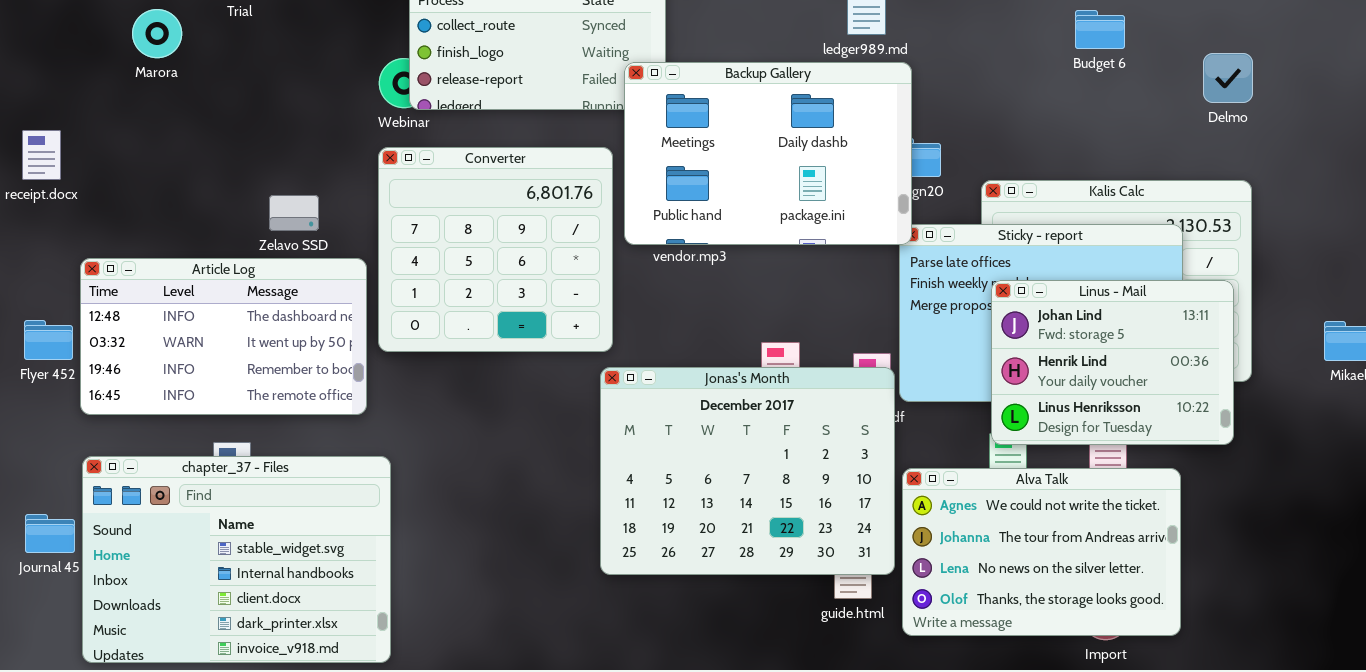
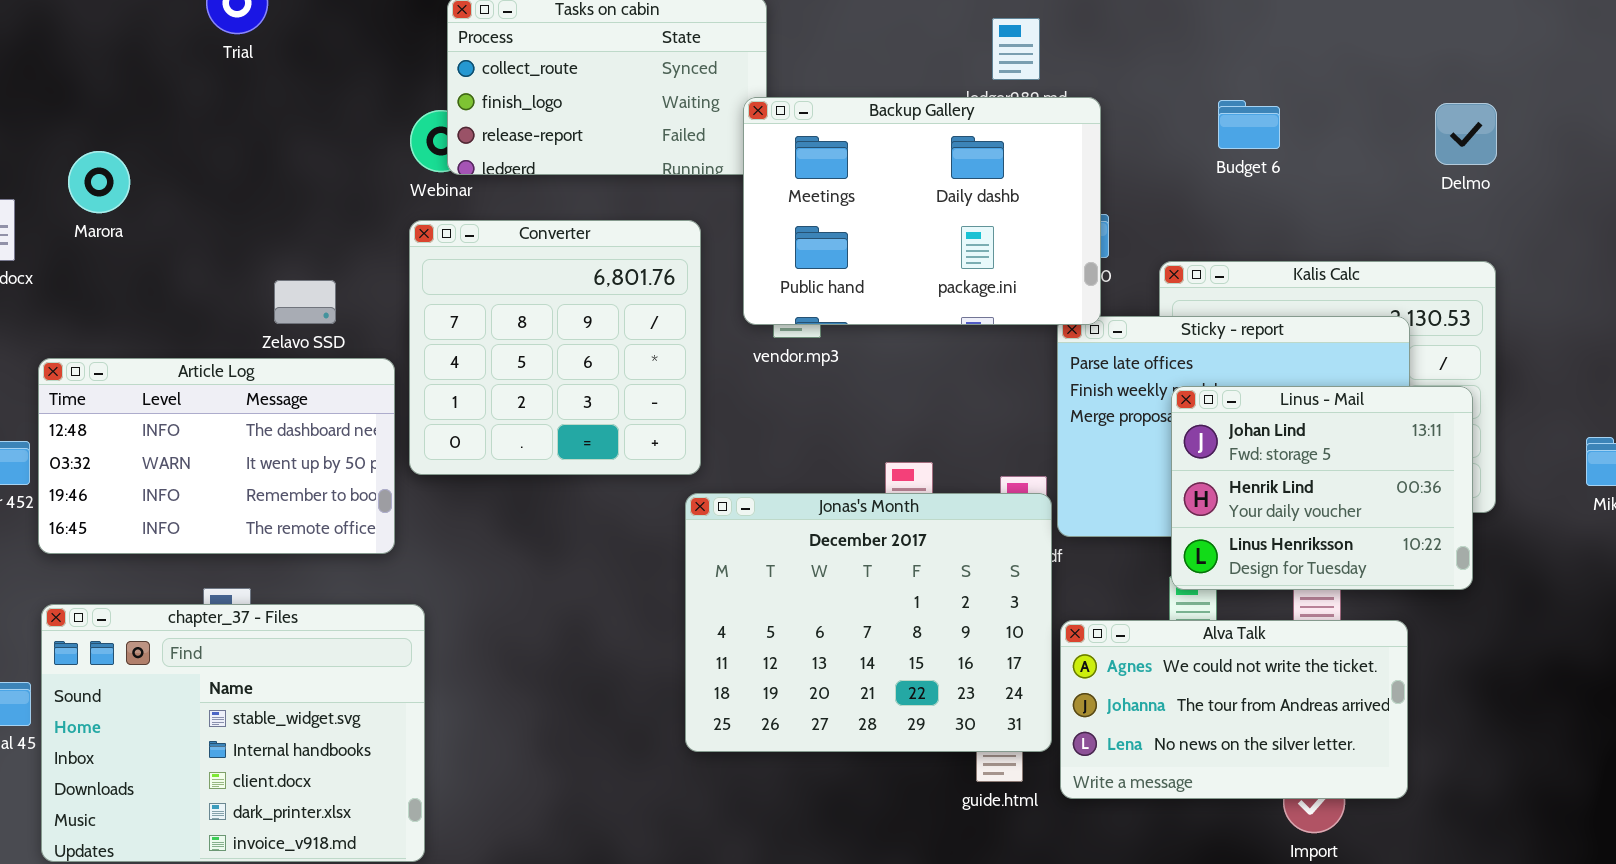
Marora: [132,9,182,58] -> [68,151,130,213], moved
Budget 6: [1075,10,1125,49] -> [1218,100,1280,149], moved
Backup Gallery: [624,62,912,245] -> [743,97,1101,325], moved
Alva Talk: [902,468,1181,636] -> [1060,620,1408,799], resized

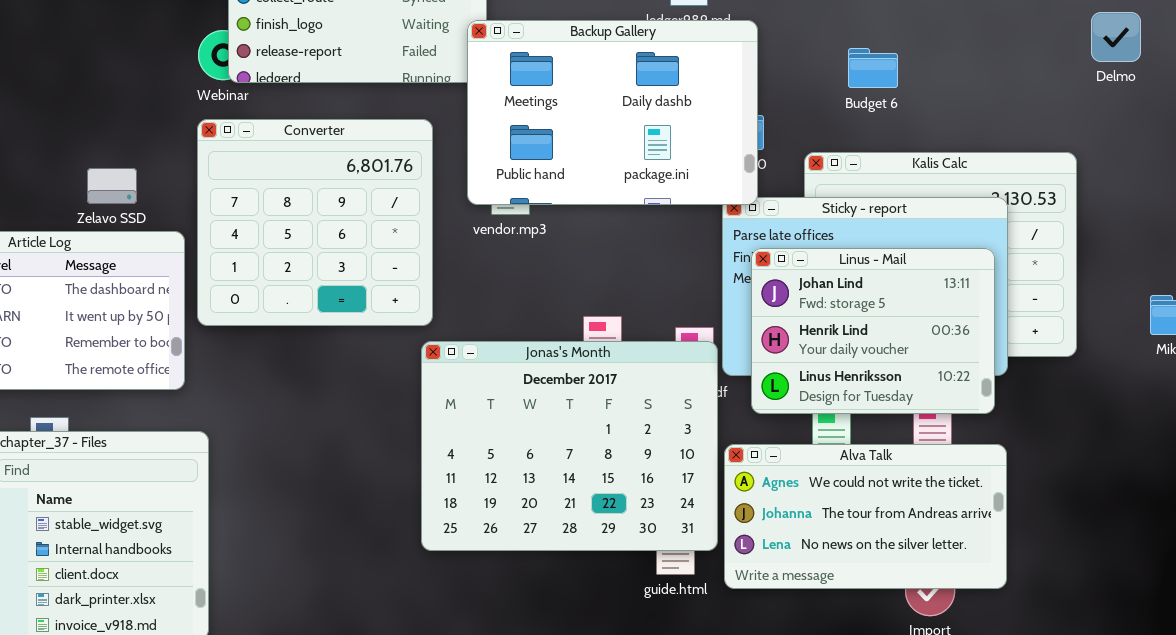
Budget 6: [1218,100,1280,149] -> [848,48,898,88], moved
Delmo: [1435,103,1497,165] -> [1091,12,1141,62], moved
Linus - Mail: [1171,386,1473,590] -> [751,248,995,414], moved

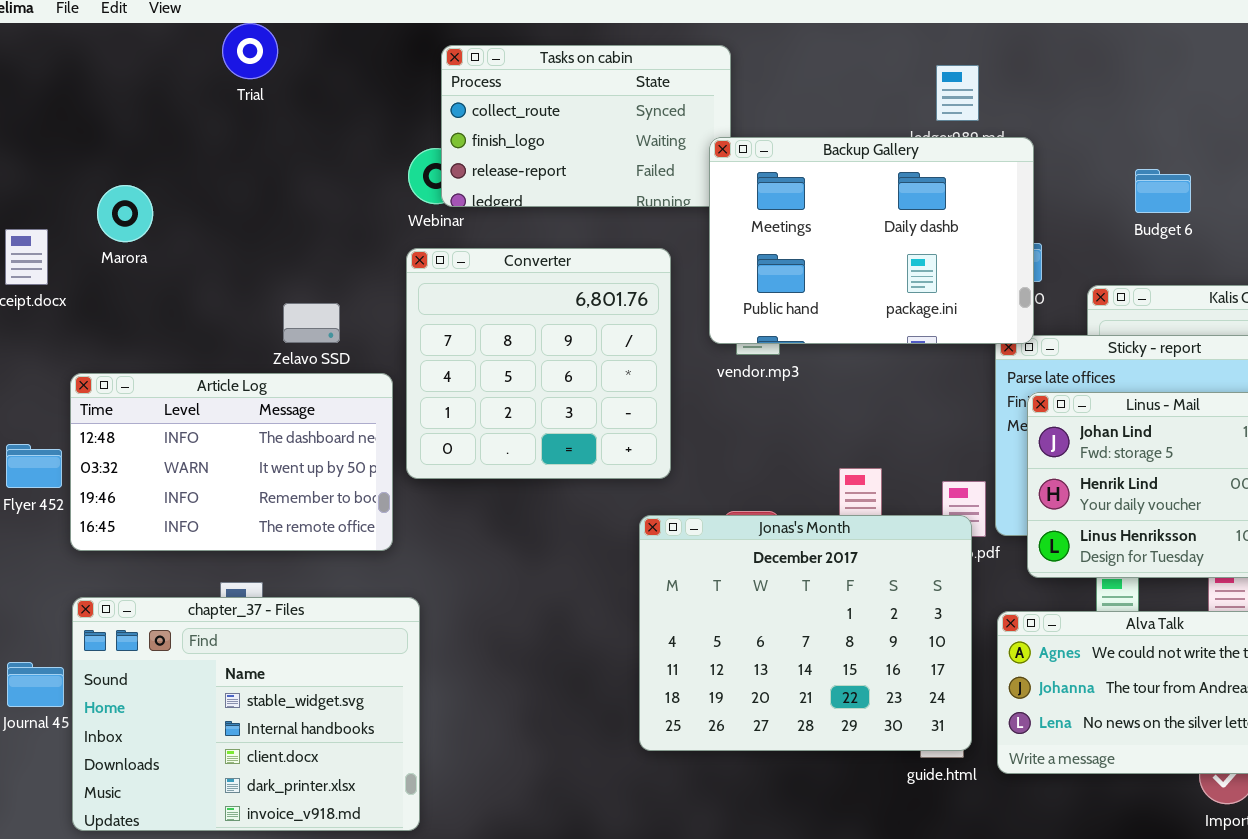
Jonas's Month: [421,341,718,551] -> [639,515,972,751], moved

